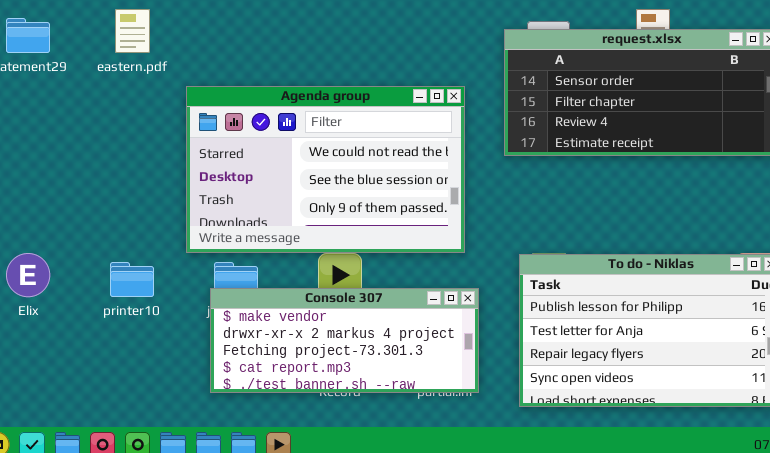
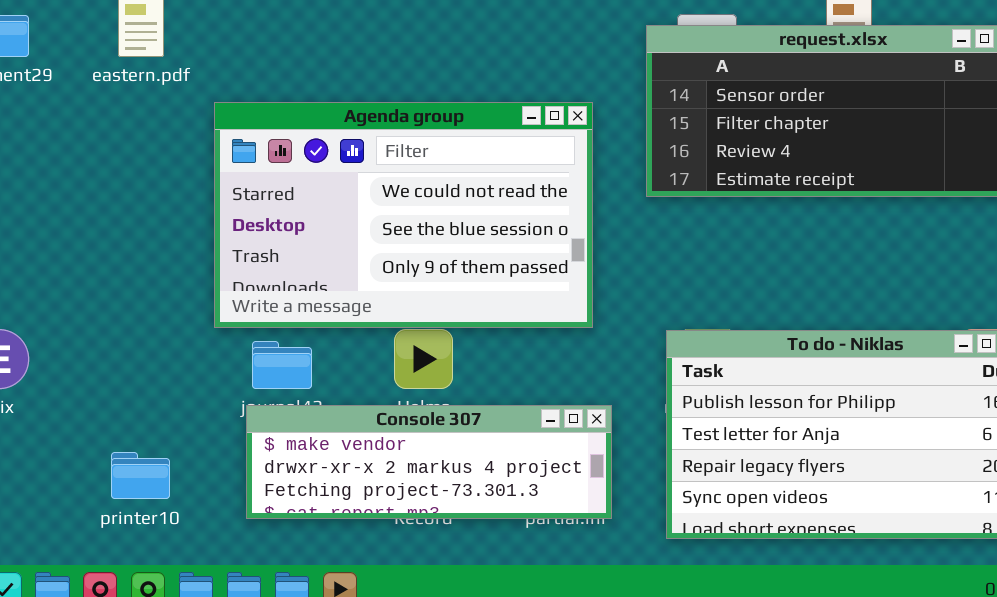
printer10: [110,262,154,297] -> [111,452,170,499], moved
Console 307: [210,288,479,393] -> [246,405,612,519], resized

